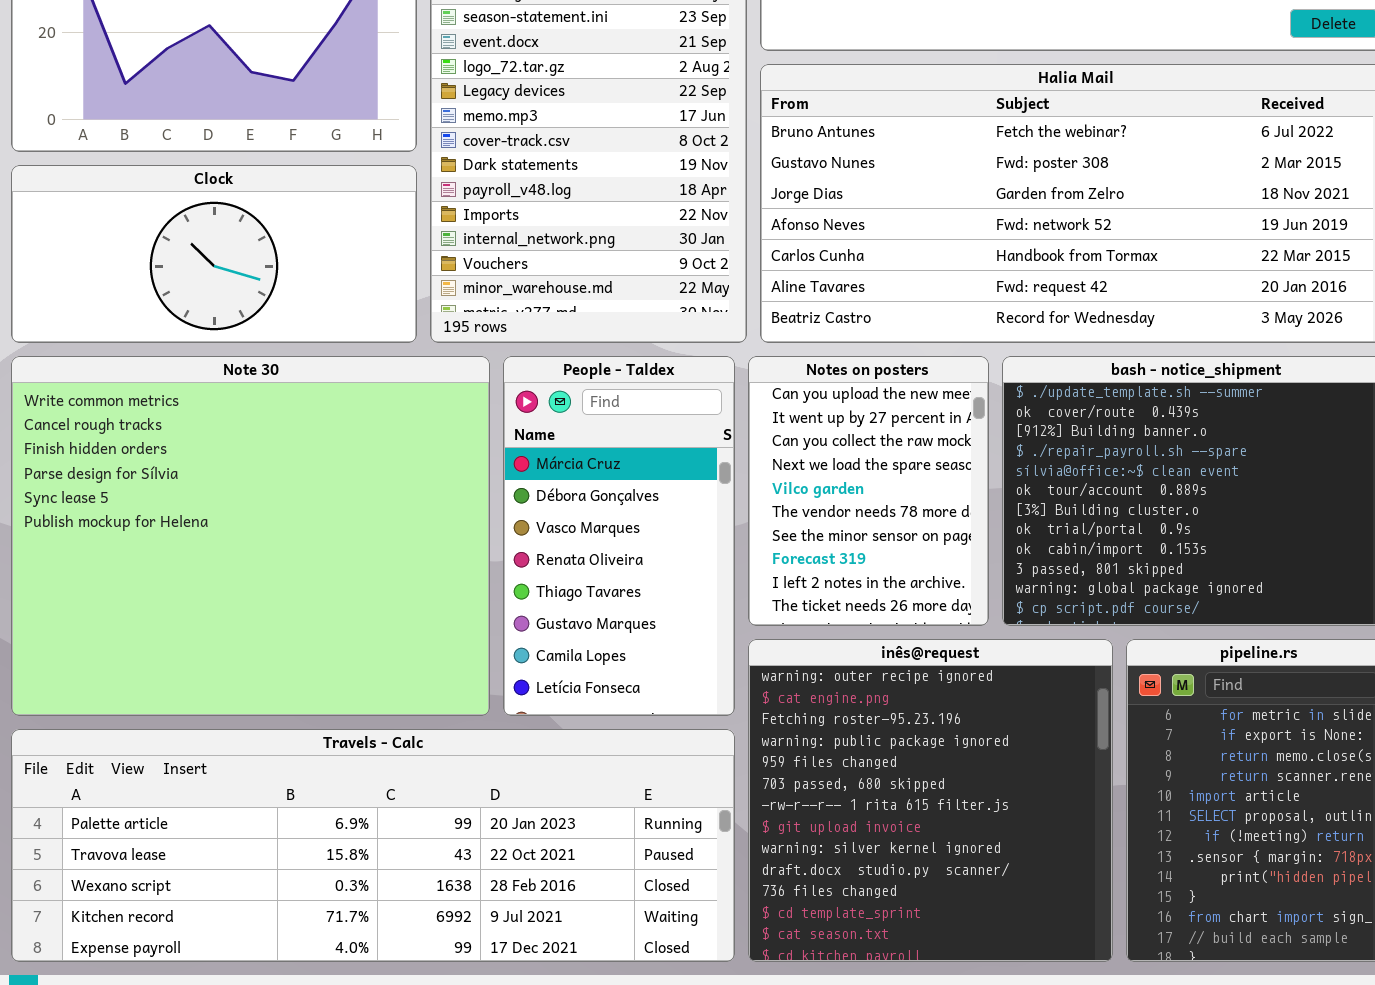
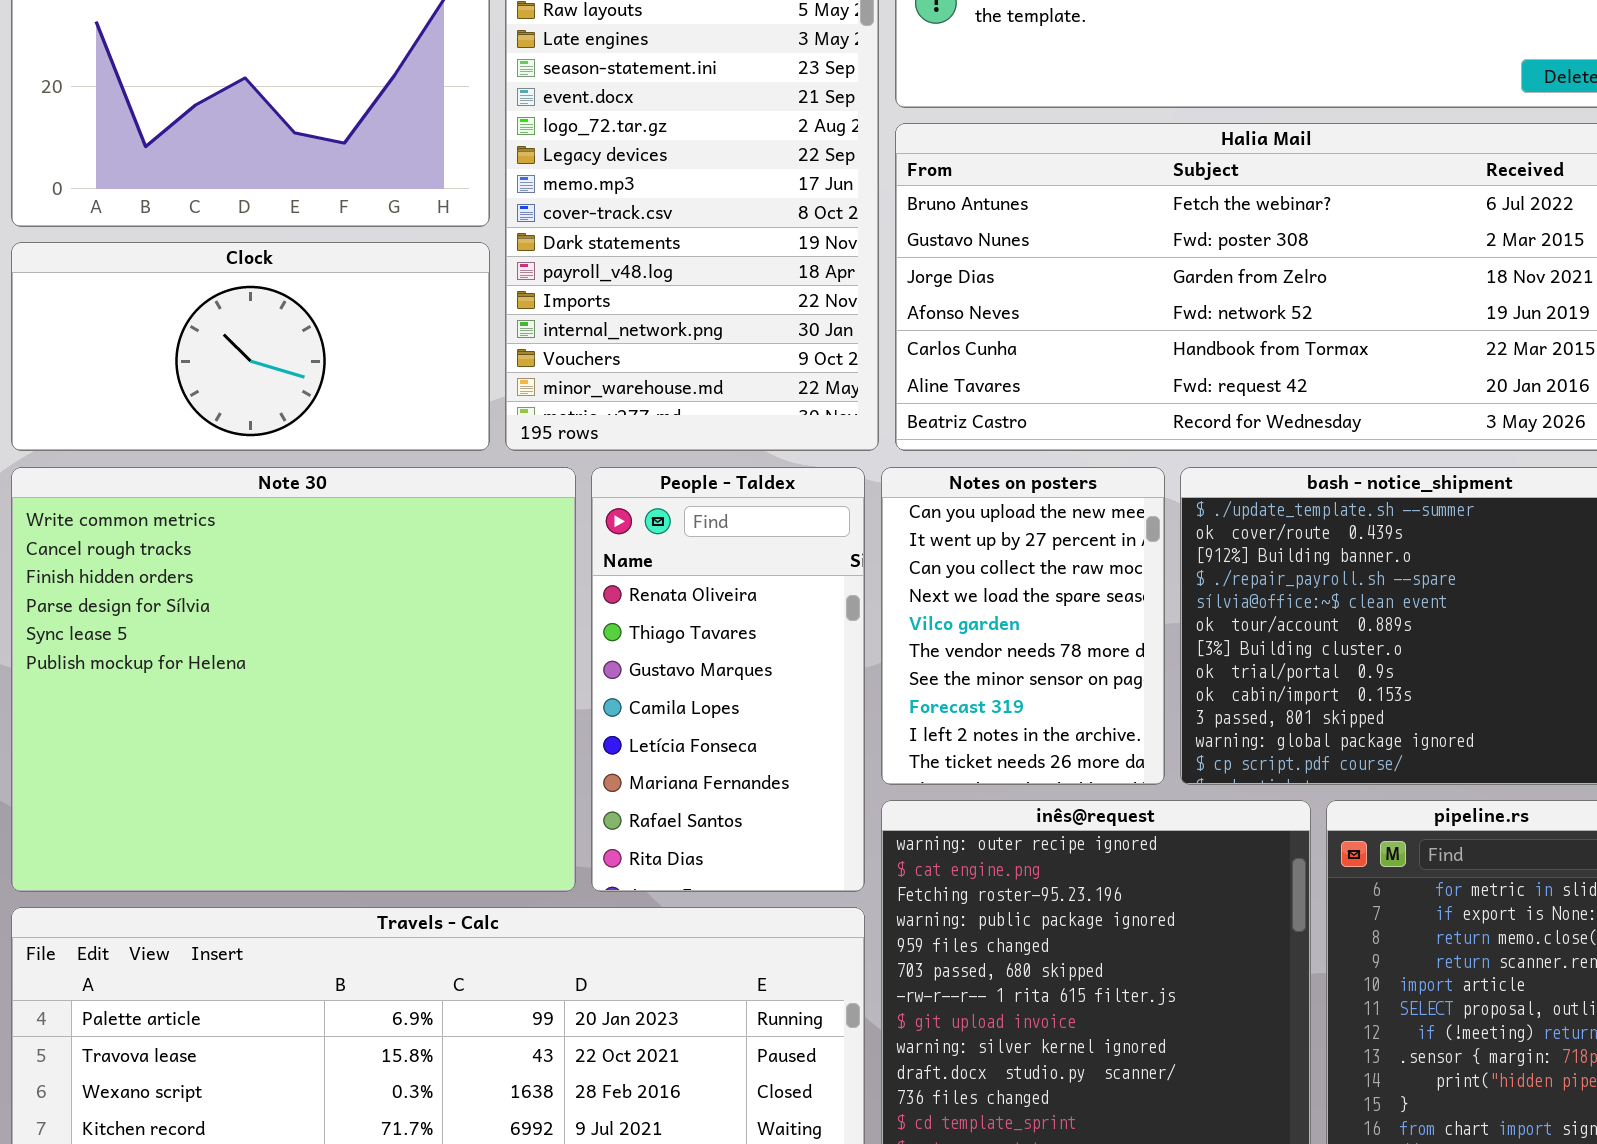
People - Taldex: [503,356,735,716] -> [591,467,865,892], scrolled down 3 rows

